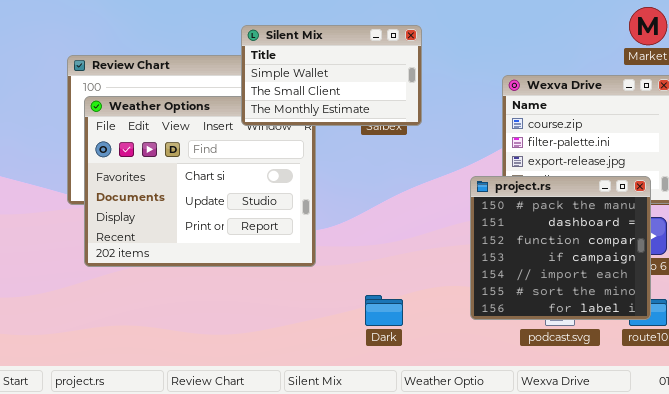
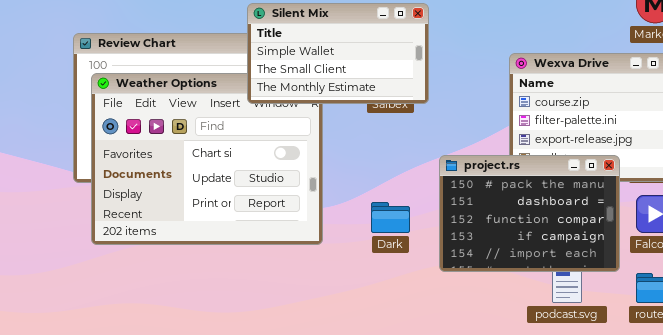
project.rs: [470,176,651,320] -> [439,155,620,272], moved, resized
Dark: [365,295,403,326] -> [371,202,410,233], moved

